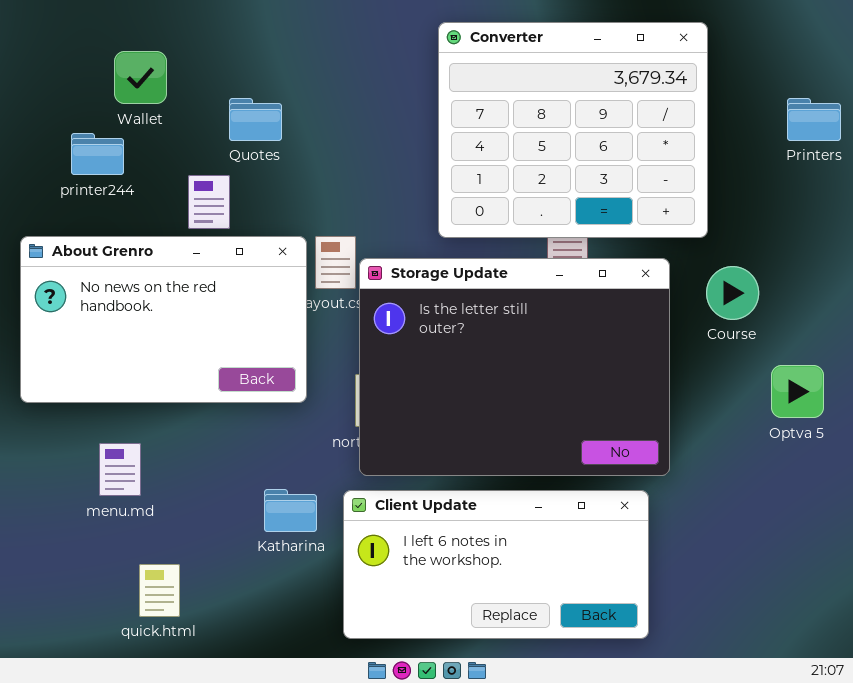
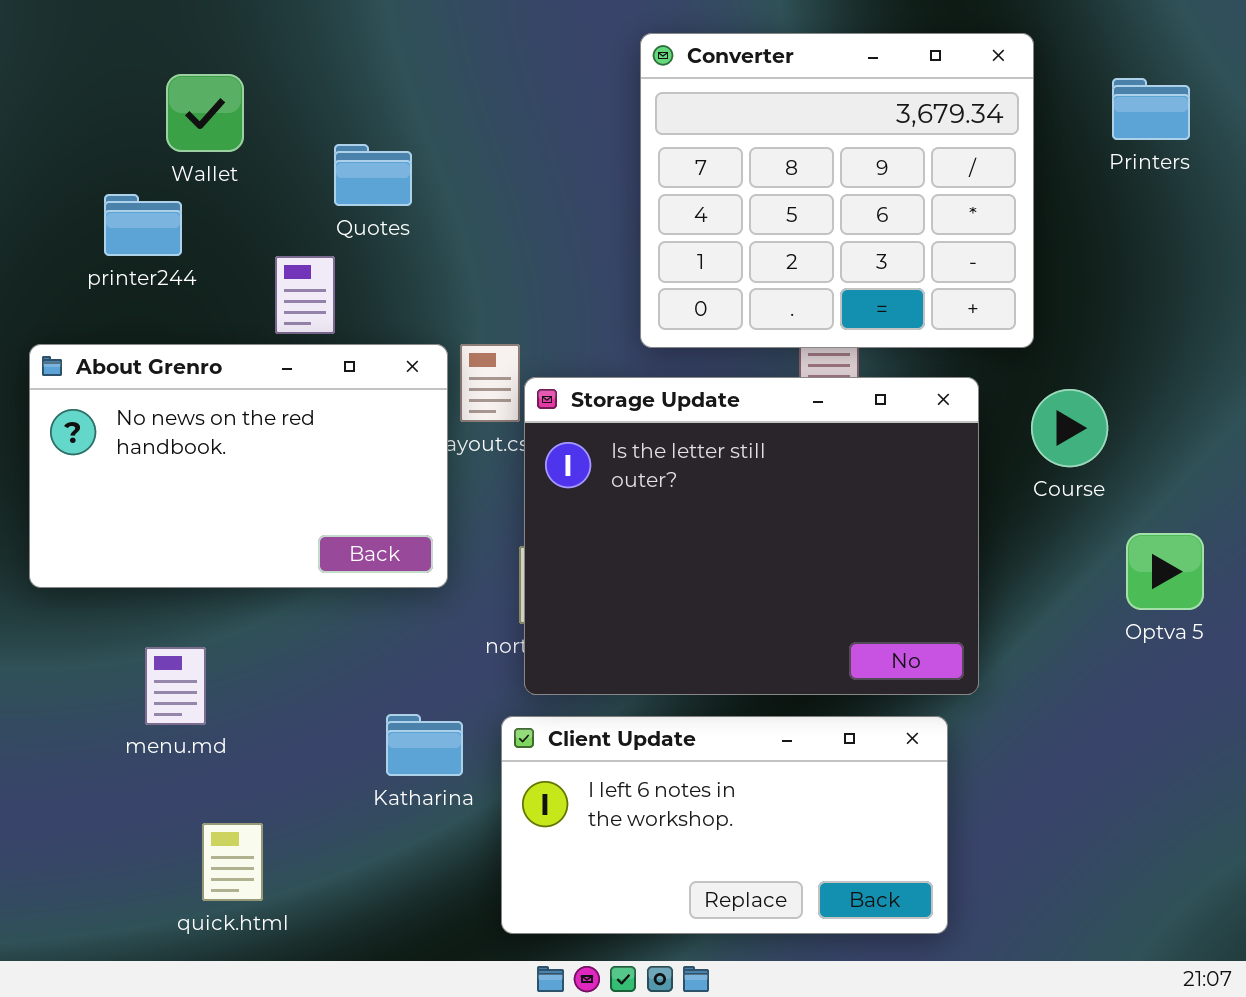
Printers: [787,98,841,141] -> [1112,78,1190,140], moved

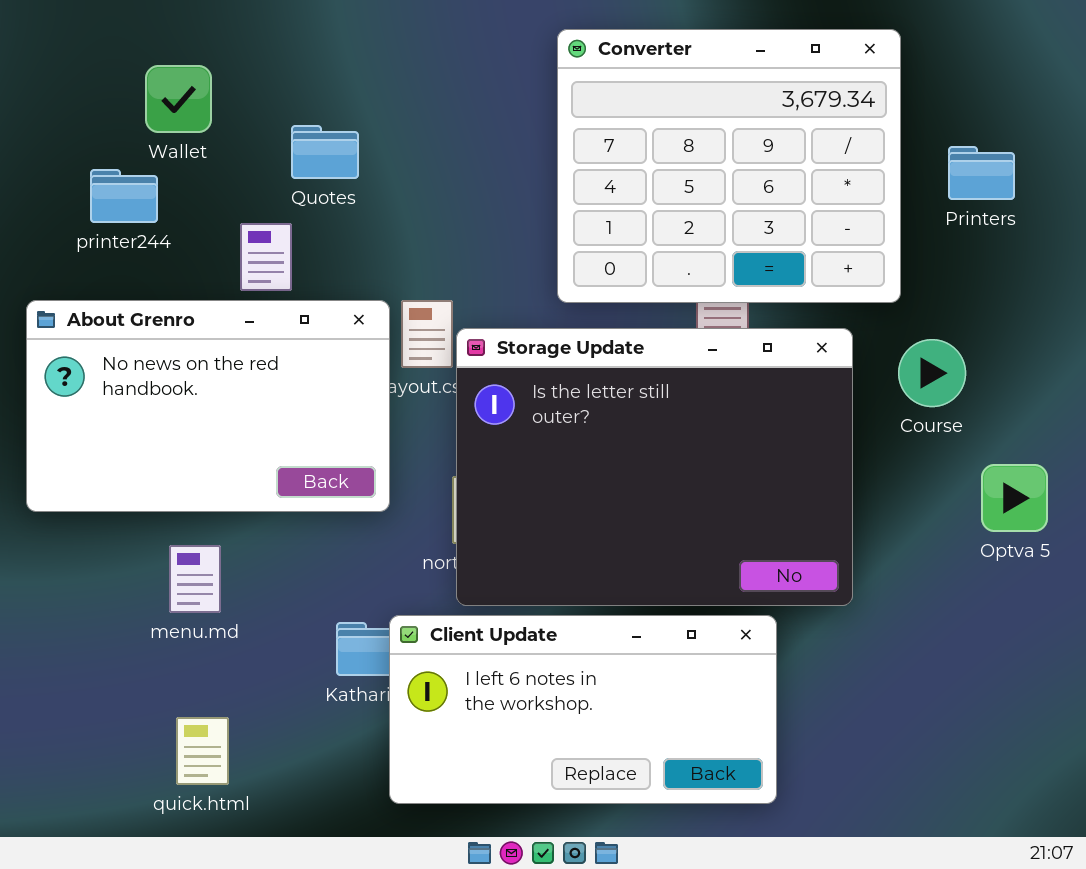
Printers: [1112,78,1190,140] -> [948,146,1015,200], moved
menu.md: [145,647,206,725] -> [169,545,221,613], moved
Client Update: [501,716,948,934] -> [389,615,777,804], moved

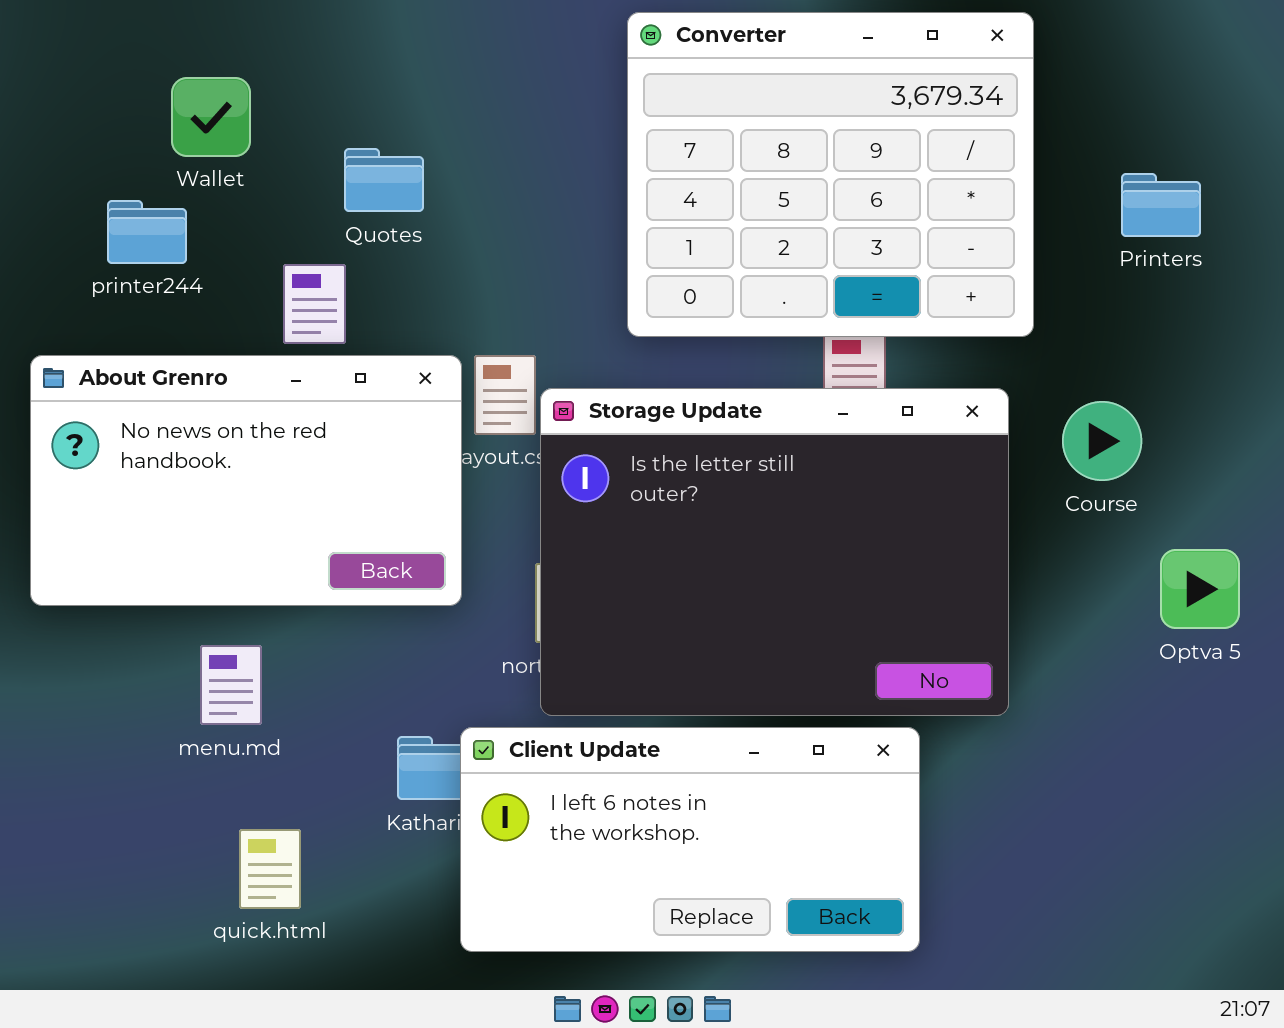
Converter: [557,29,901,303] -> [627,12,1034,337], moved
quick.html: [176,717,229,785] -> [239,829,301,909], moved

